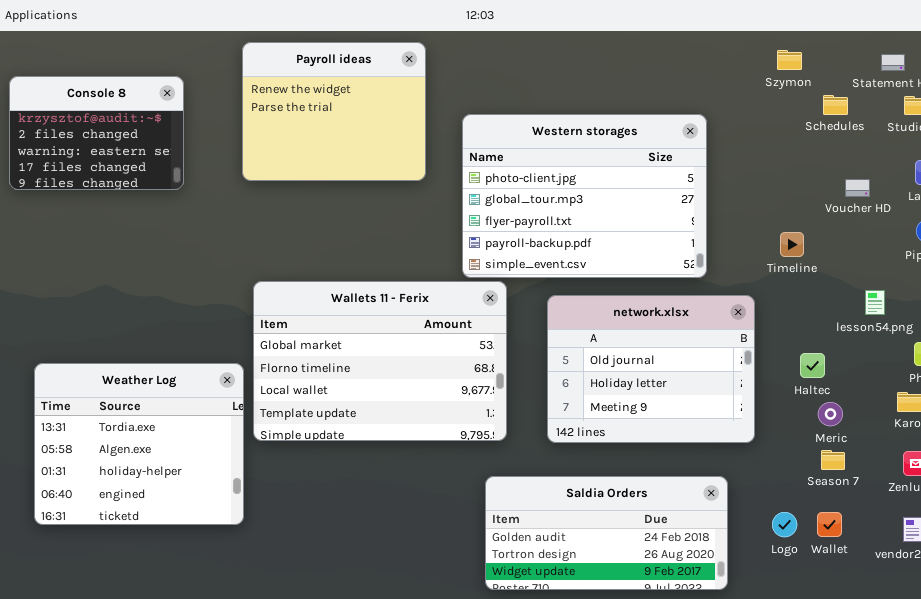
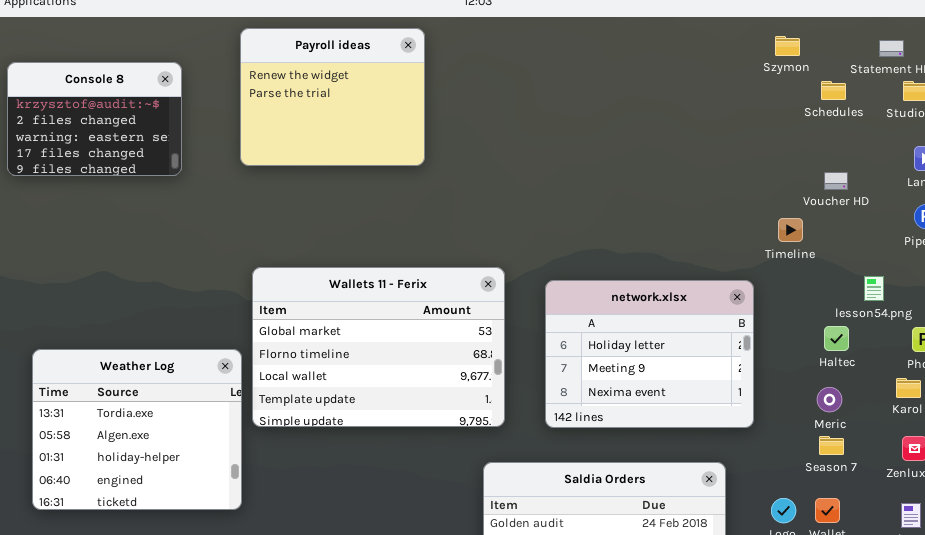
Western storages: [462,114,707,278] -> none, closed
Voucher HD: [845,179,870,197] -> [824,172,848,190], moved
network.xlsx: [547,295,755,443] -> [545,280,754,428], scrolled down 1 row
Haltec: [800,353,825,378] -> [824,326,849,351], moved

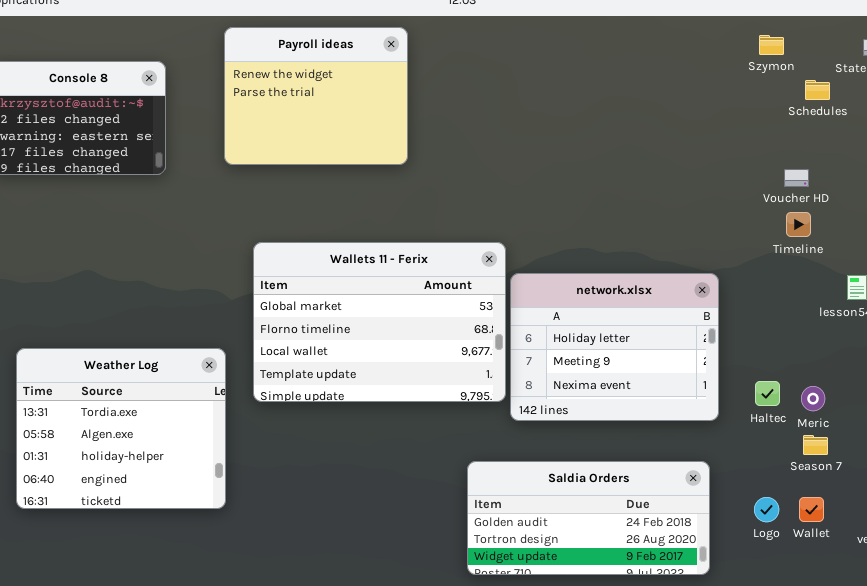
Voucher HD: [824,172,848,190] -> [784,169,809,187], moved
Timeline: [778,218,803,242] -> [786,212,811,237], moved
Wallets 11 - Ferix: [252,267,505,427] -> [253,242,506,402], moved
network.xlsx: [545,280,754,428] -> [510,273,719,421], moved
Haltec: [824,326,849,351] -> [755,381,780,406], moved

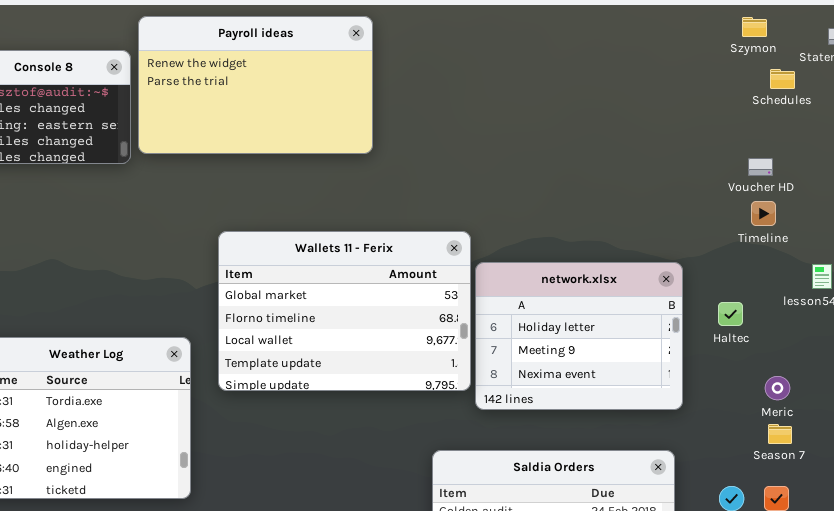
Payroll ideas: [224,27,408,165] -> [138,16,373,154], resized
Szymon: [759,35,784,55] -> [742,17,767,37], moved
Haltec: [755,381,780,406] -> [718,302,743,326], moved

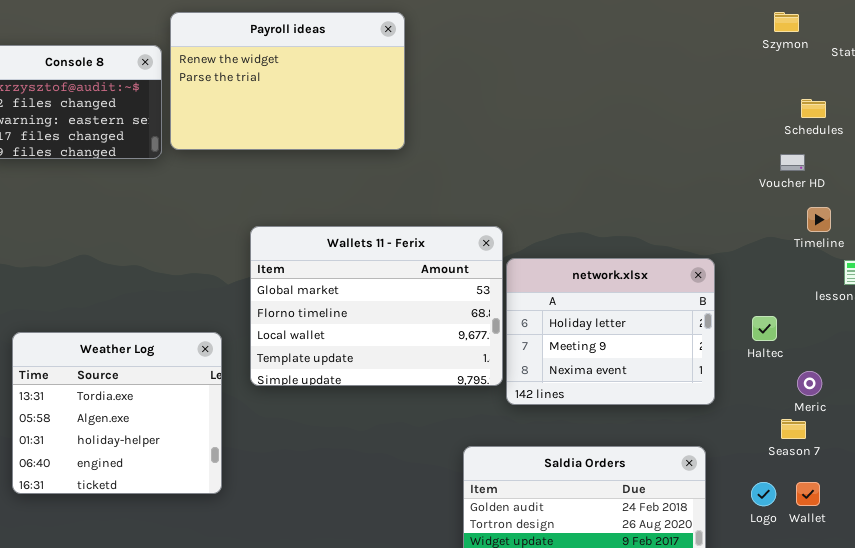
Schedules: [770,69,795,89] -> [801,99,826,118], moved
Timeline: [751,201,776,226] -> [807,207,831,232], moved
Haltec: [718,302,743,326] -> [752,316,777,341], moved
Season 7: [768,424,792,444] -> [781,419,806,439], moved

